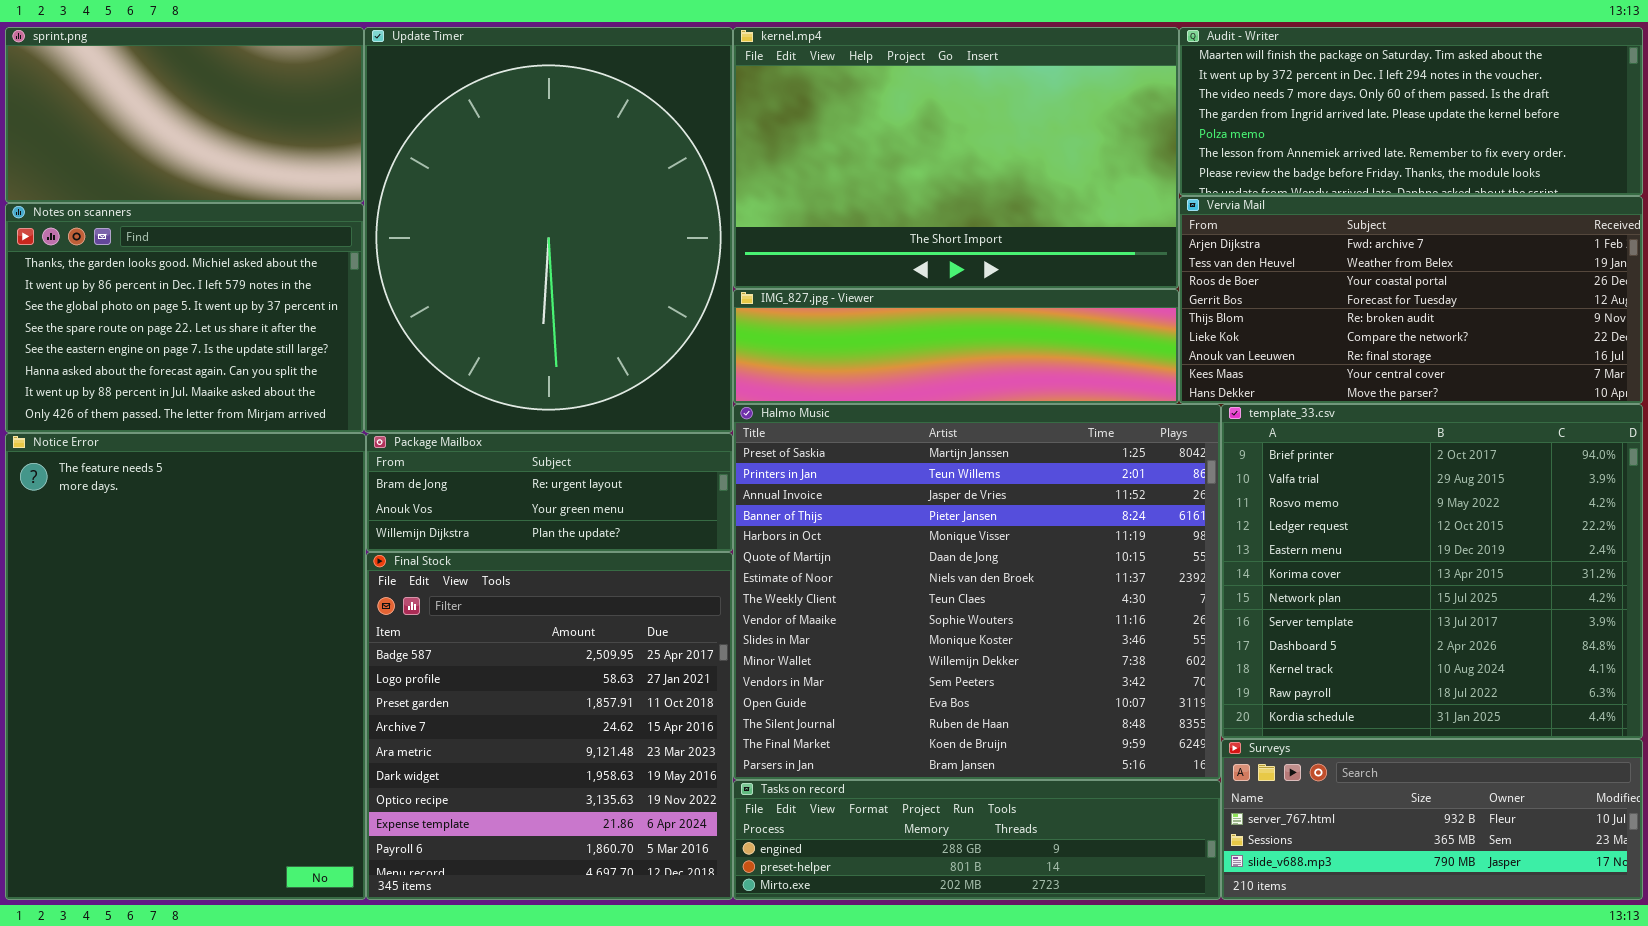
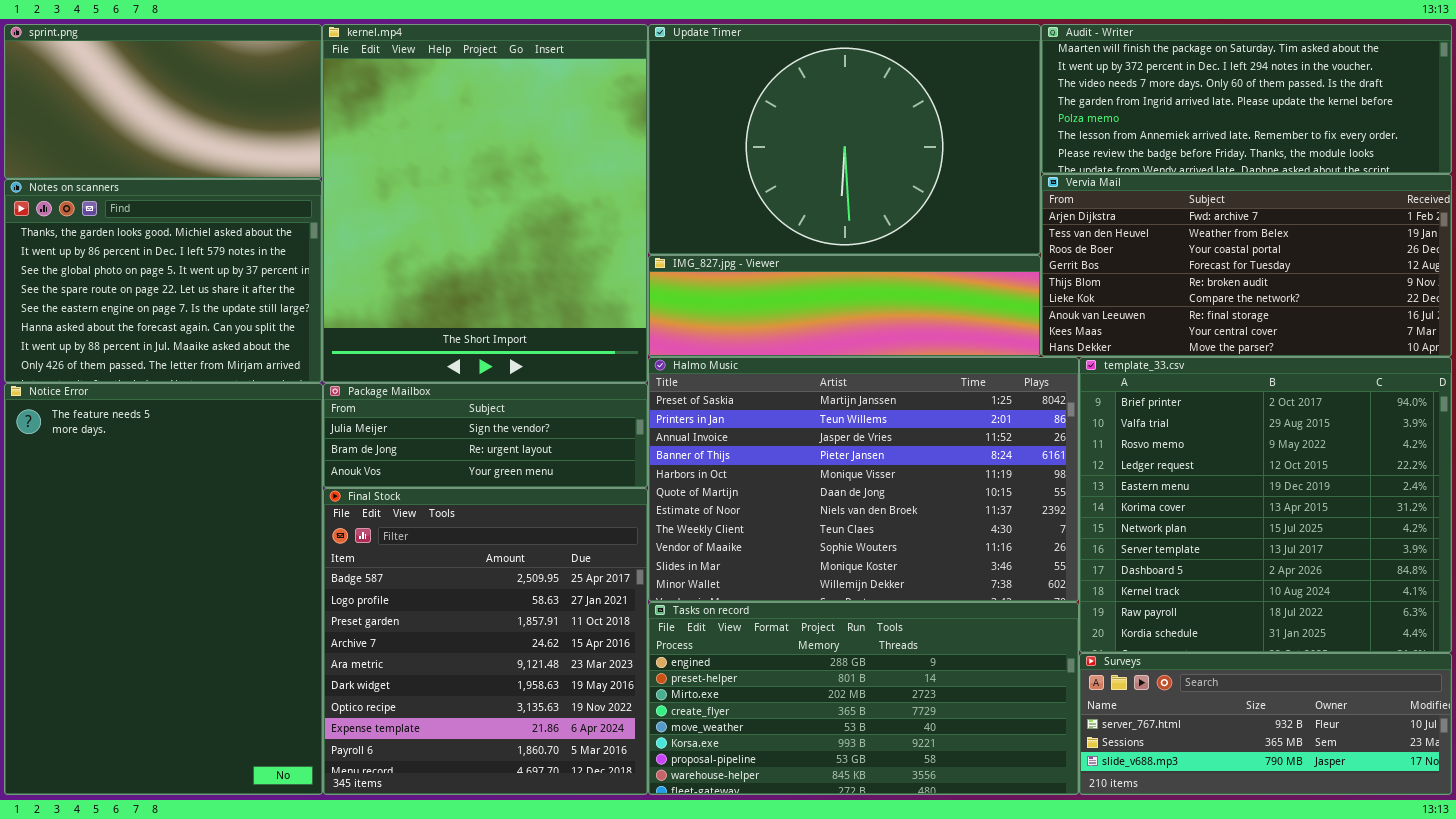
Update Timer: [364,27,733,433] -> [648,24,1041,255], moved, resized
kernel.mp4: [733,27,1179,289] -> [322,24,648,383], moved, resized
Halmo Music: [733,404,1221,780] -> [648,357,1079,602], resized
Package Mailbox: [366,433,733,552] -> [323,383,648,488], scrolled up 1 row
Tasks on record: [733,780,1221,900] -> [648,602,1079,795], resized

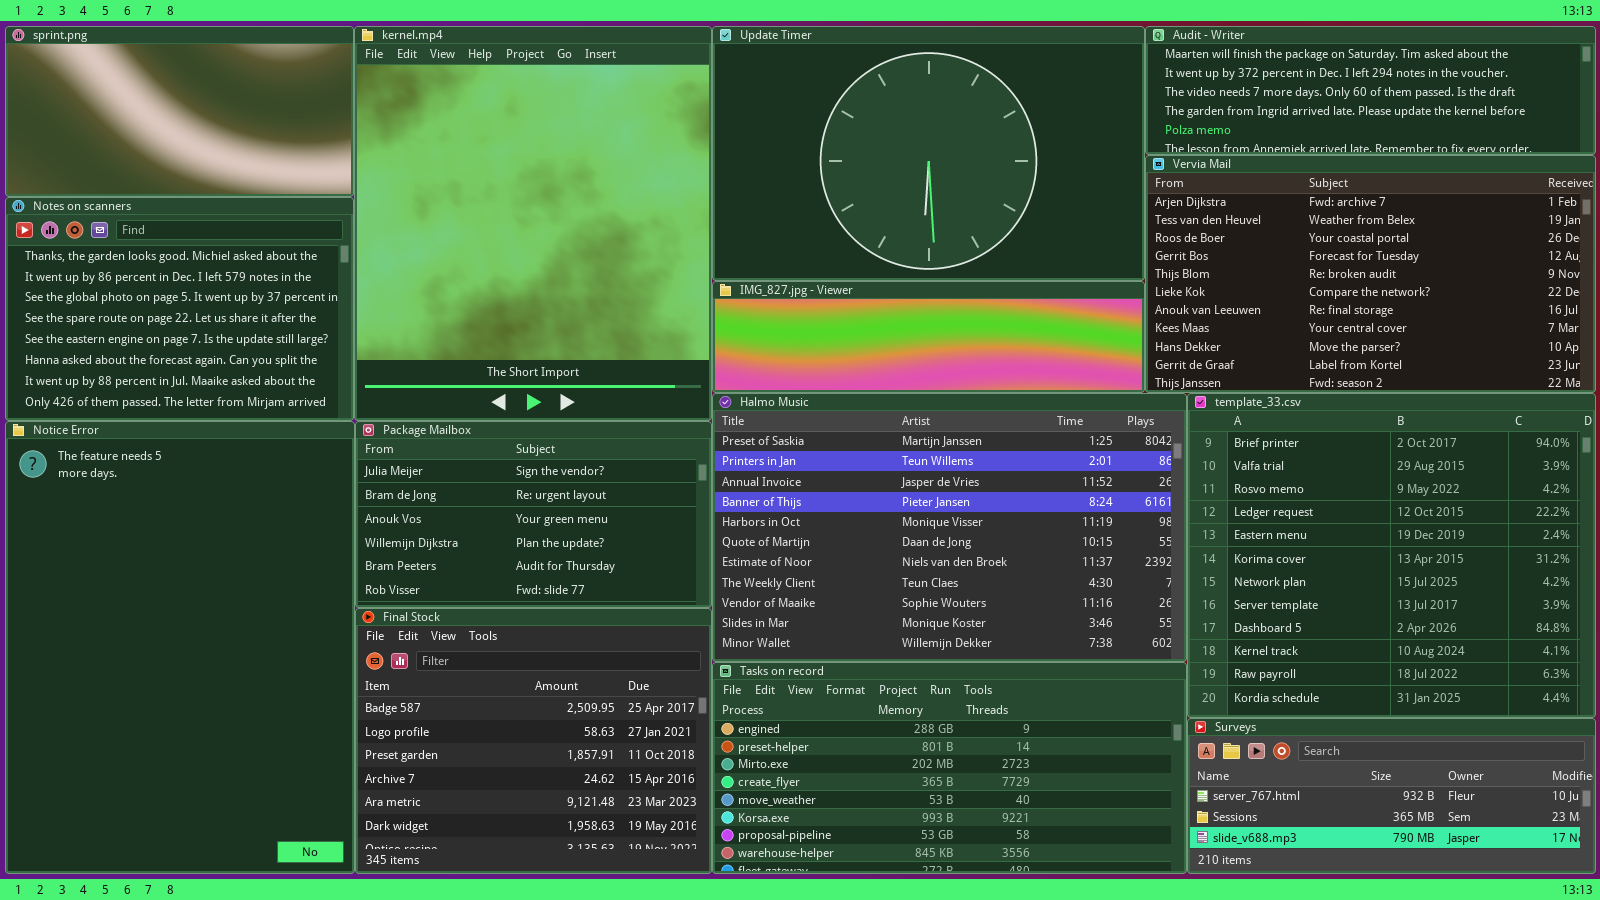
Audit - Writer: [1041,24,1452,174] -> [1145,26,1596,155], resized
Vervia Mail: [1041,174,1452,357] -> [1145,155,1596,393], resized
Package Mailbox: [323,383,648,488] -> [355,421,712,608], resized
Final Stock: [323,488,648,795] -> [355,608,712,874], resized

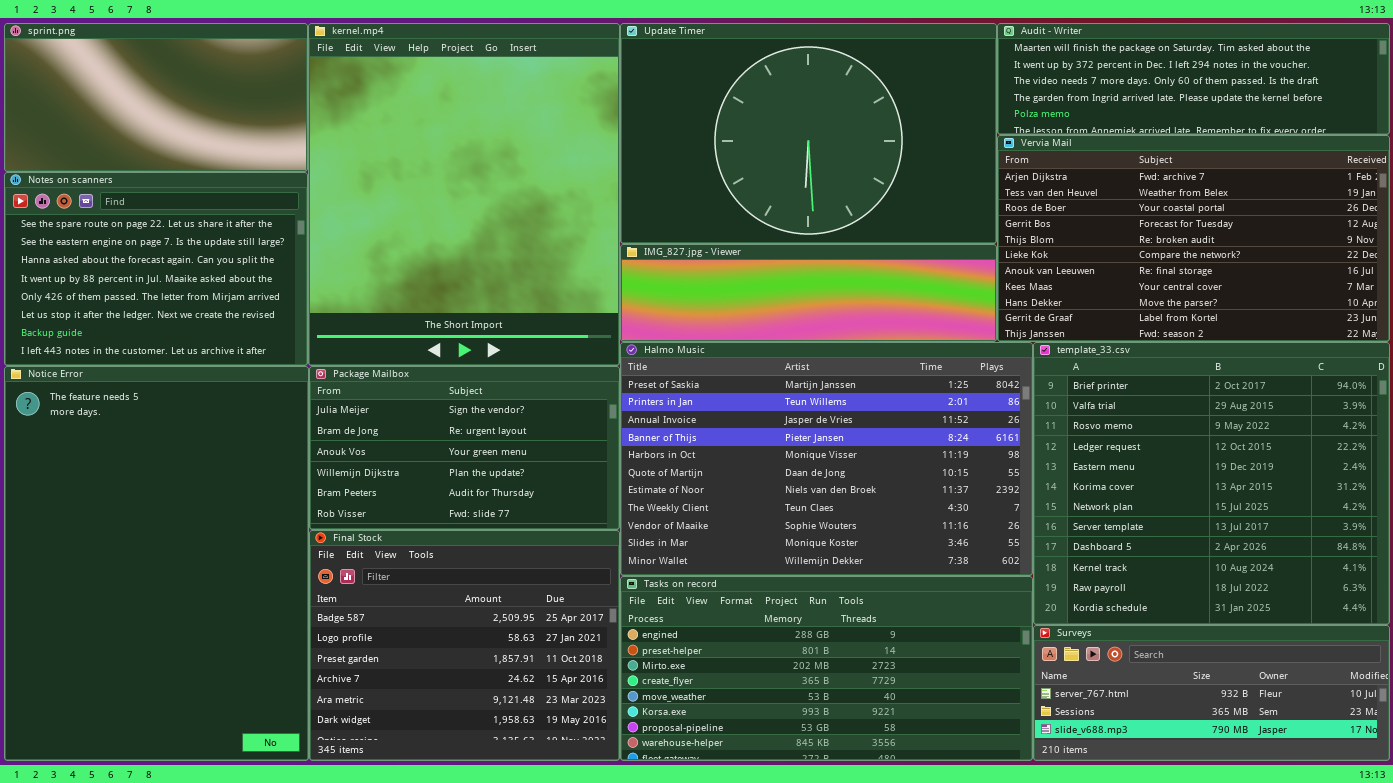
Notes on scanners: [5,197,354,421] -> [4,172,308,366], scrolled down 3 rows

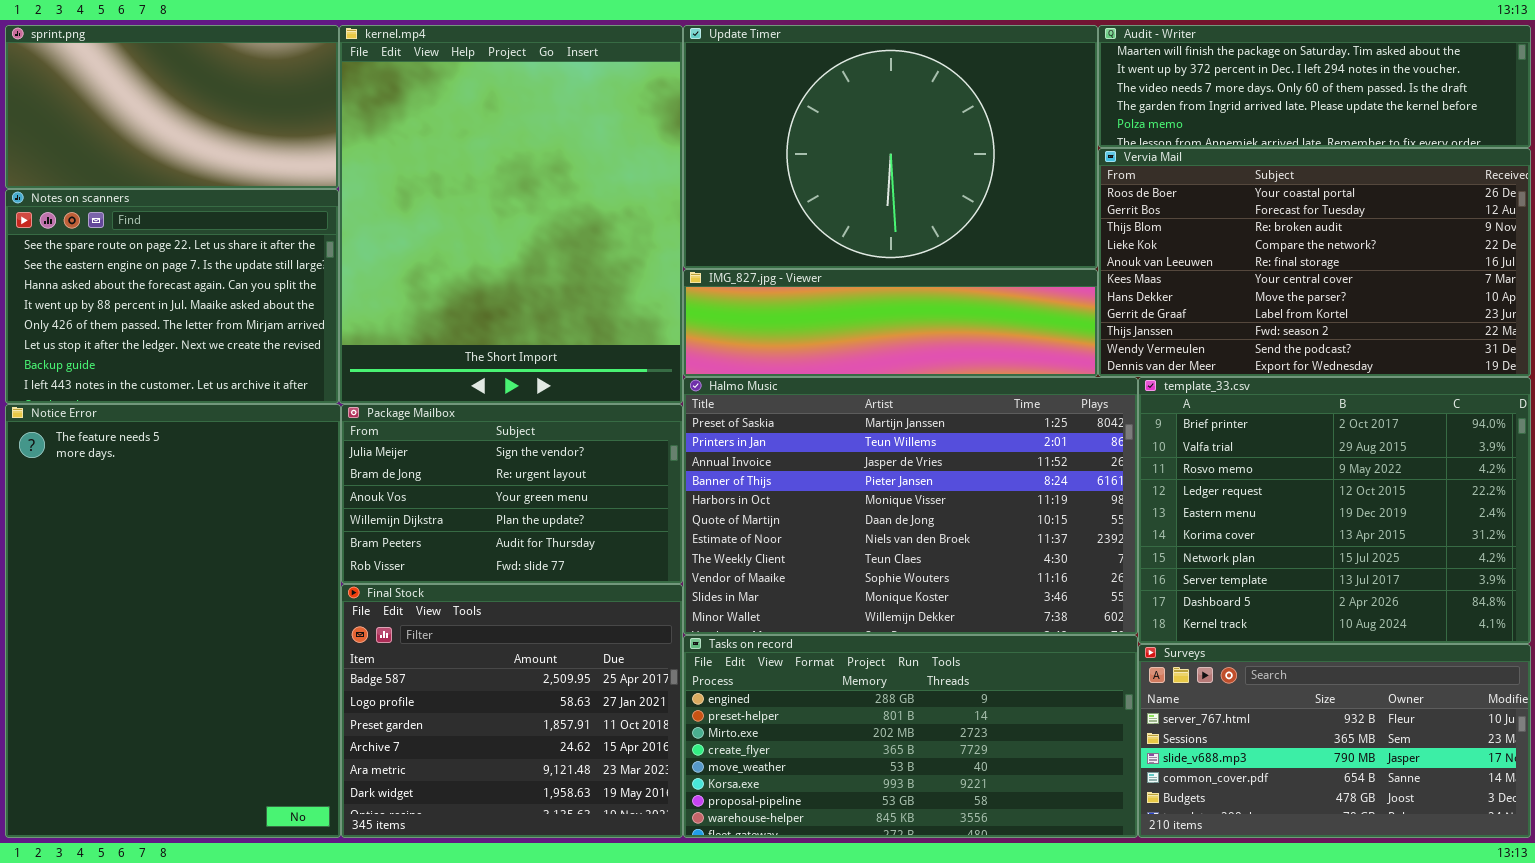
Vervia Mail: [997,135,1390,342] -> [1098,148,1531,377], scrolled down 2 rows
template_33.csv: [1033,342,1390,625] -> [1138,377,1531,644], resized
Surveys: [1033,625,1390,761] -> [1138,644,1531,838], resized

